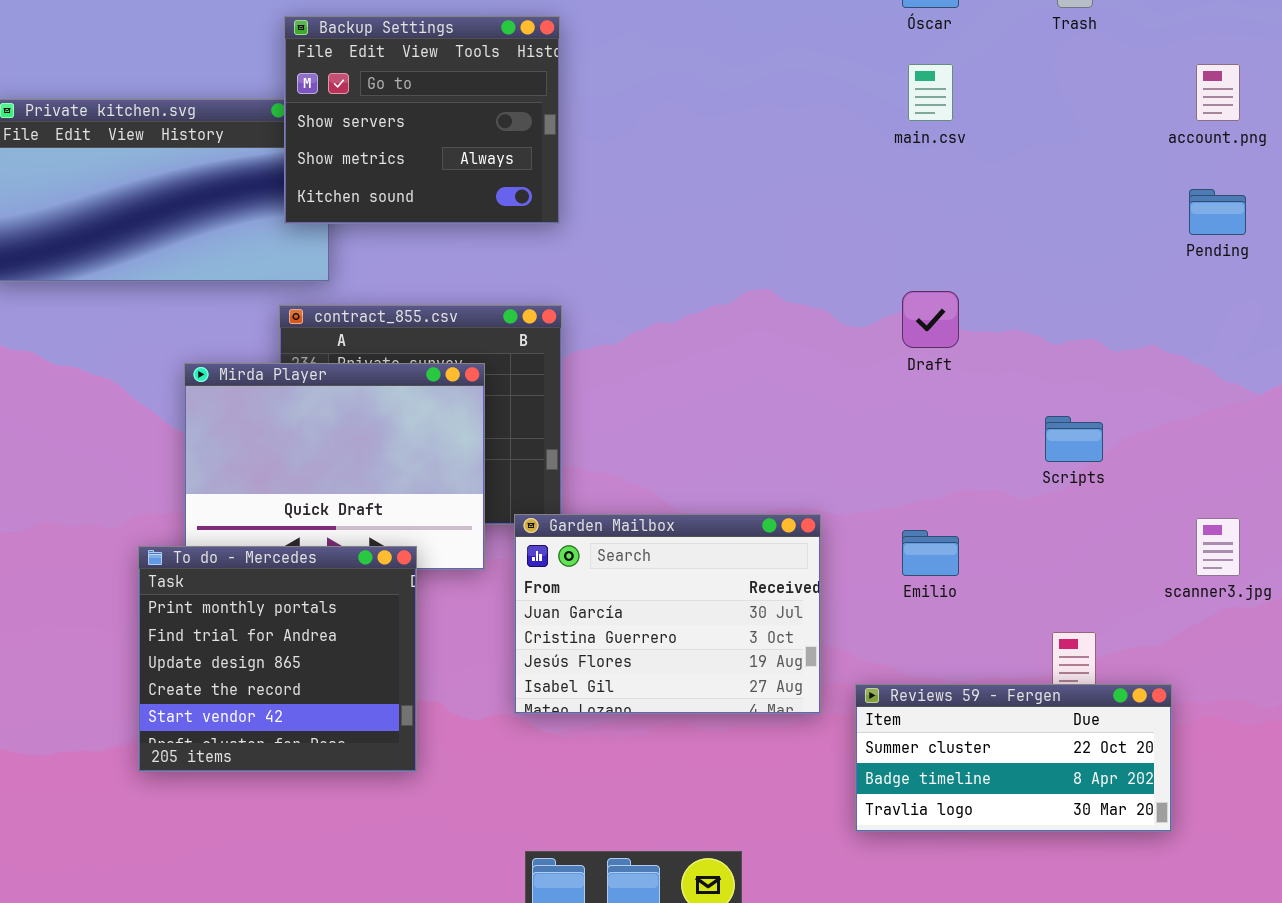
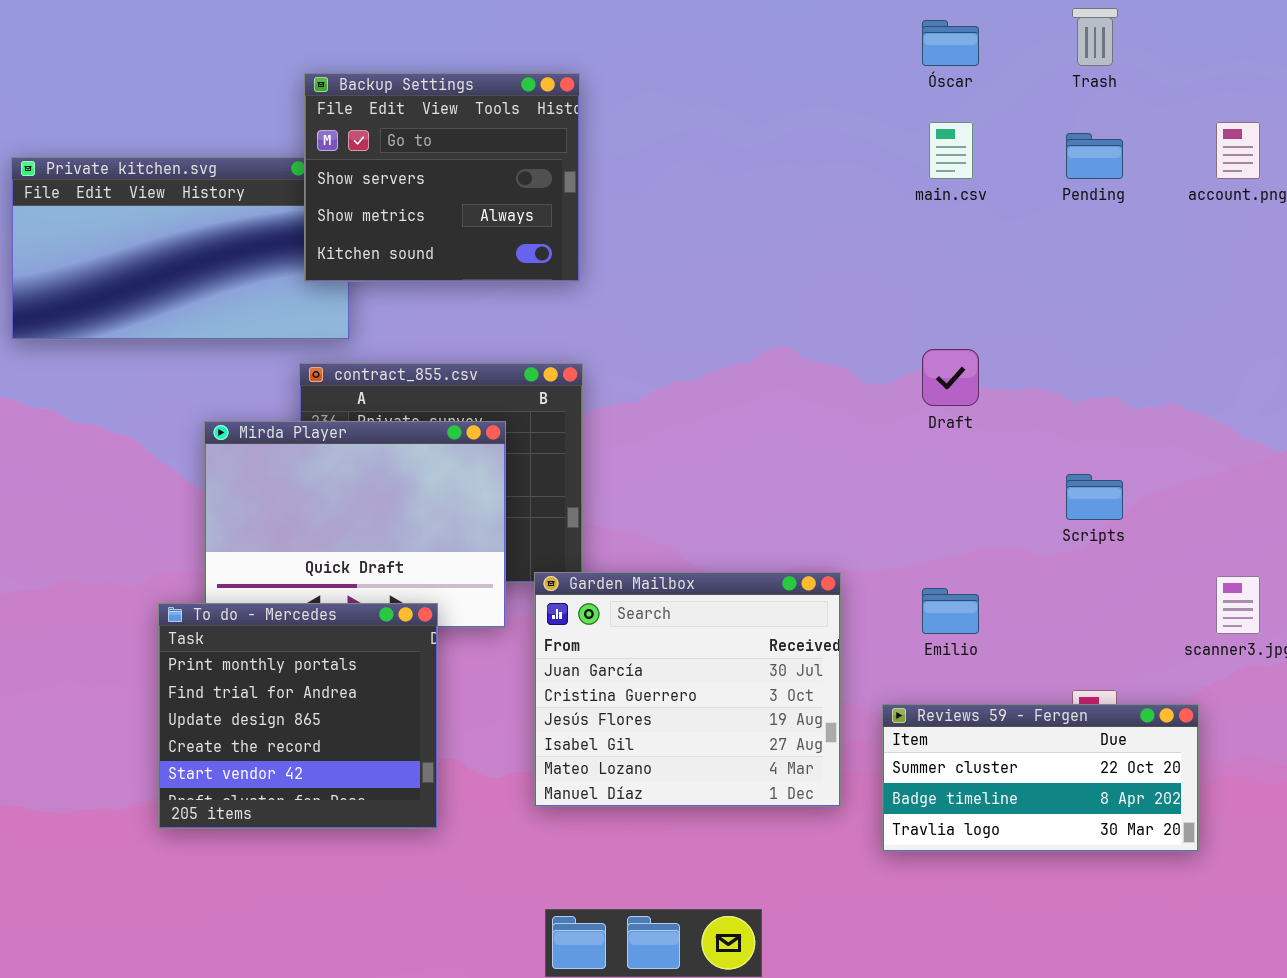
Pending: [1189,189,1246,235] -> [1066,133,1123,179], moved
Garden Mailbox: [514,514,821,714] -> [534,572,841,807], resized
Reviews 59 - Fergen: [855,684,1172,832] -> [882,704,1199,852], moved

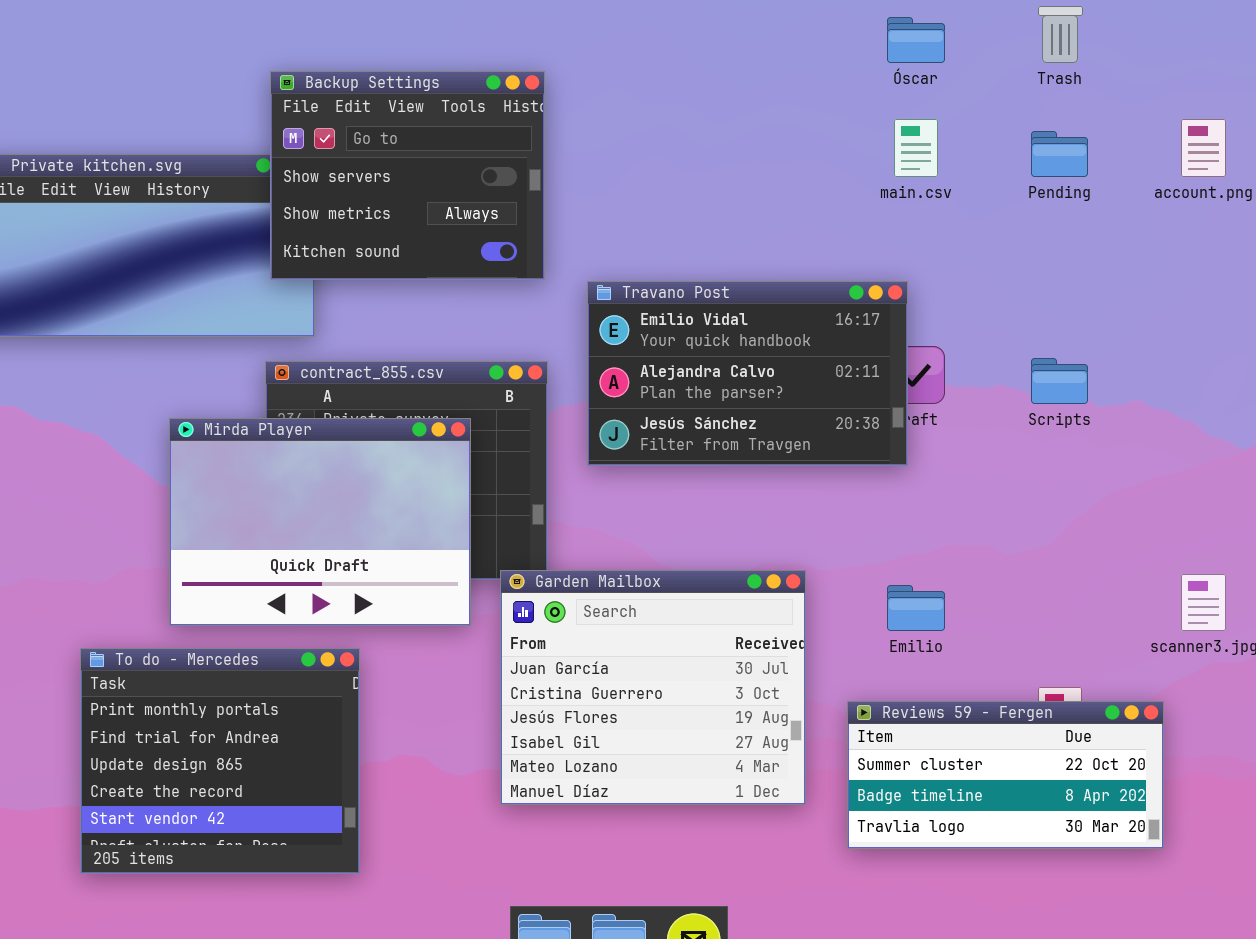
Travano Post: none -> [587,281,908,466], opened
Scripts: [1066,474,1123,520] -> [1031,358,1088,404], moved
To do - Mercedes: [158,603,438,829] -> [80,648,360,874], moved

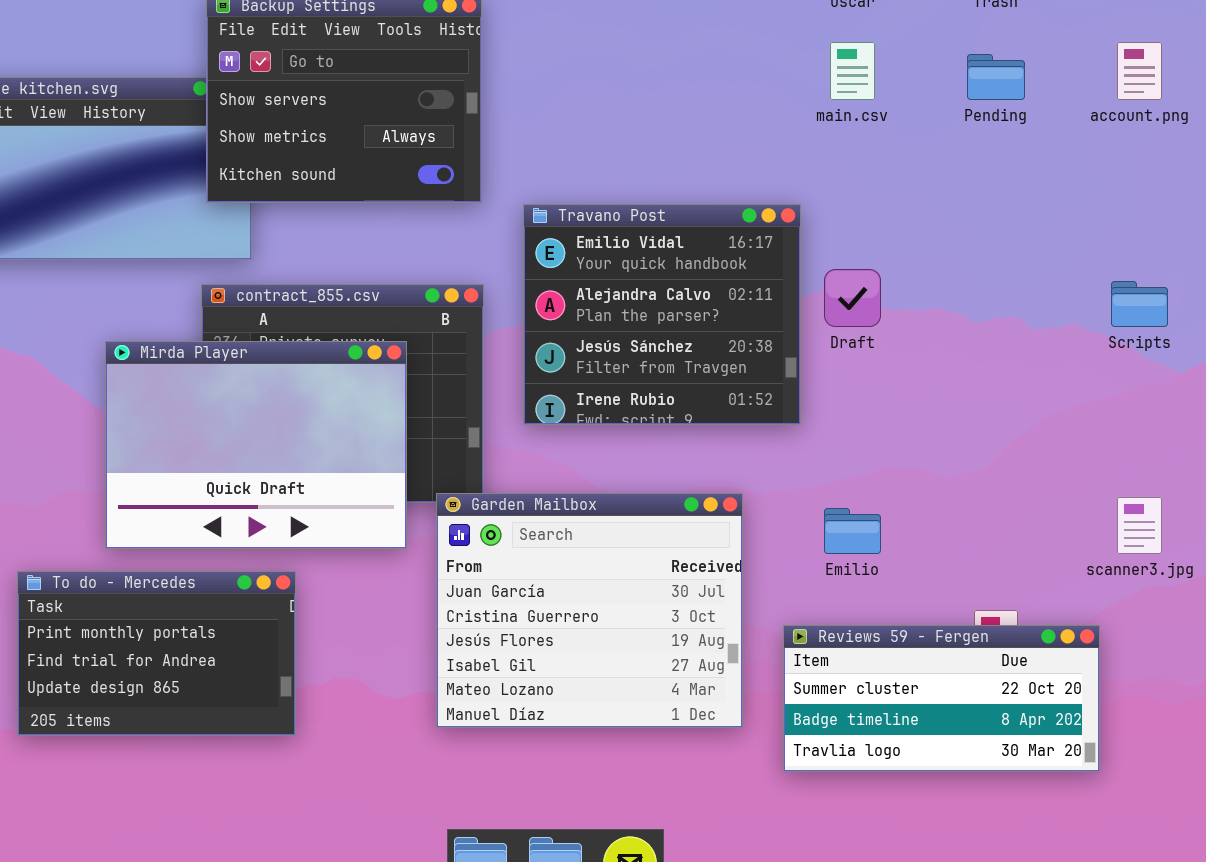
Travano Post: [587,281,908,466] -> [523,204,801,425], resized
Scripts: [1031,358,1088,404] -> [1111,281,1168,327], moved
To do - Mercedes: [80,648,360,874] -> [17,571,296,736], resized

